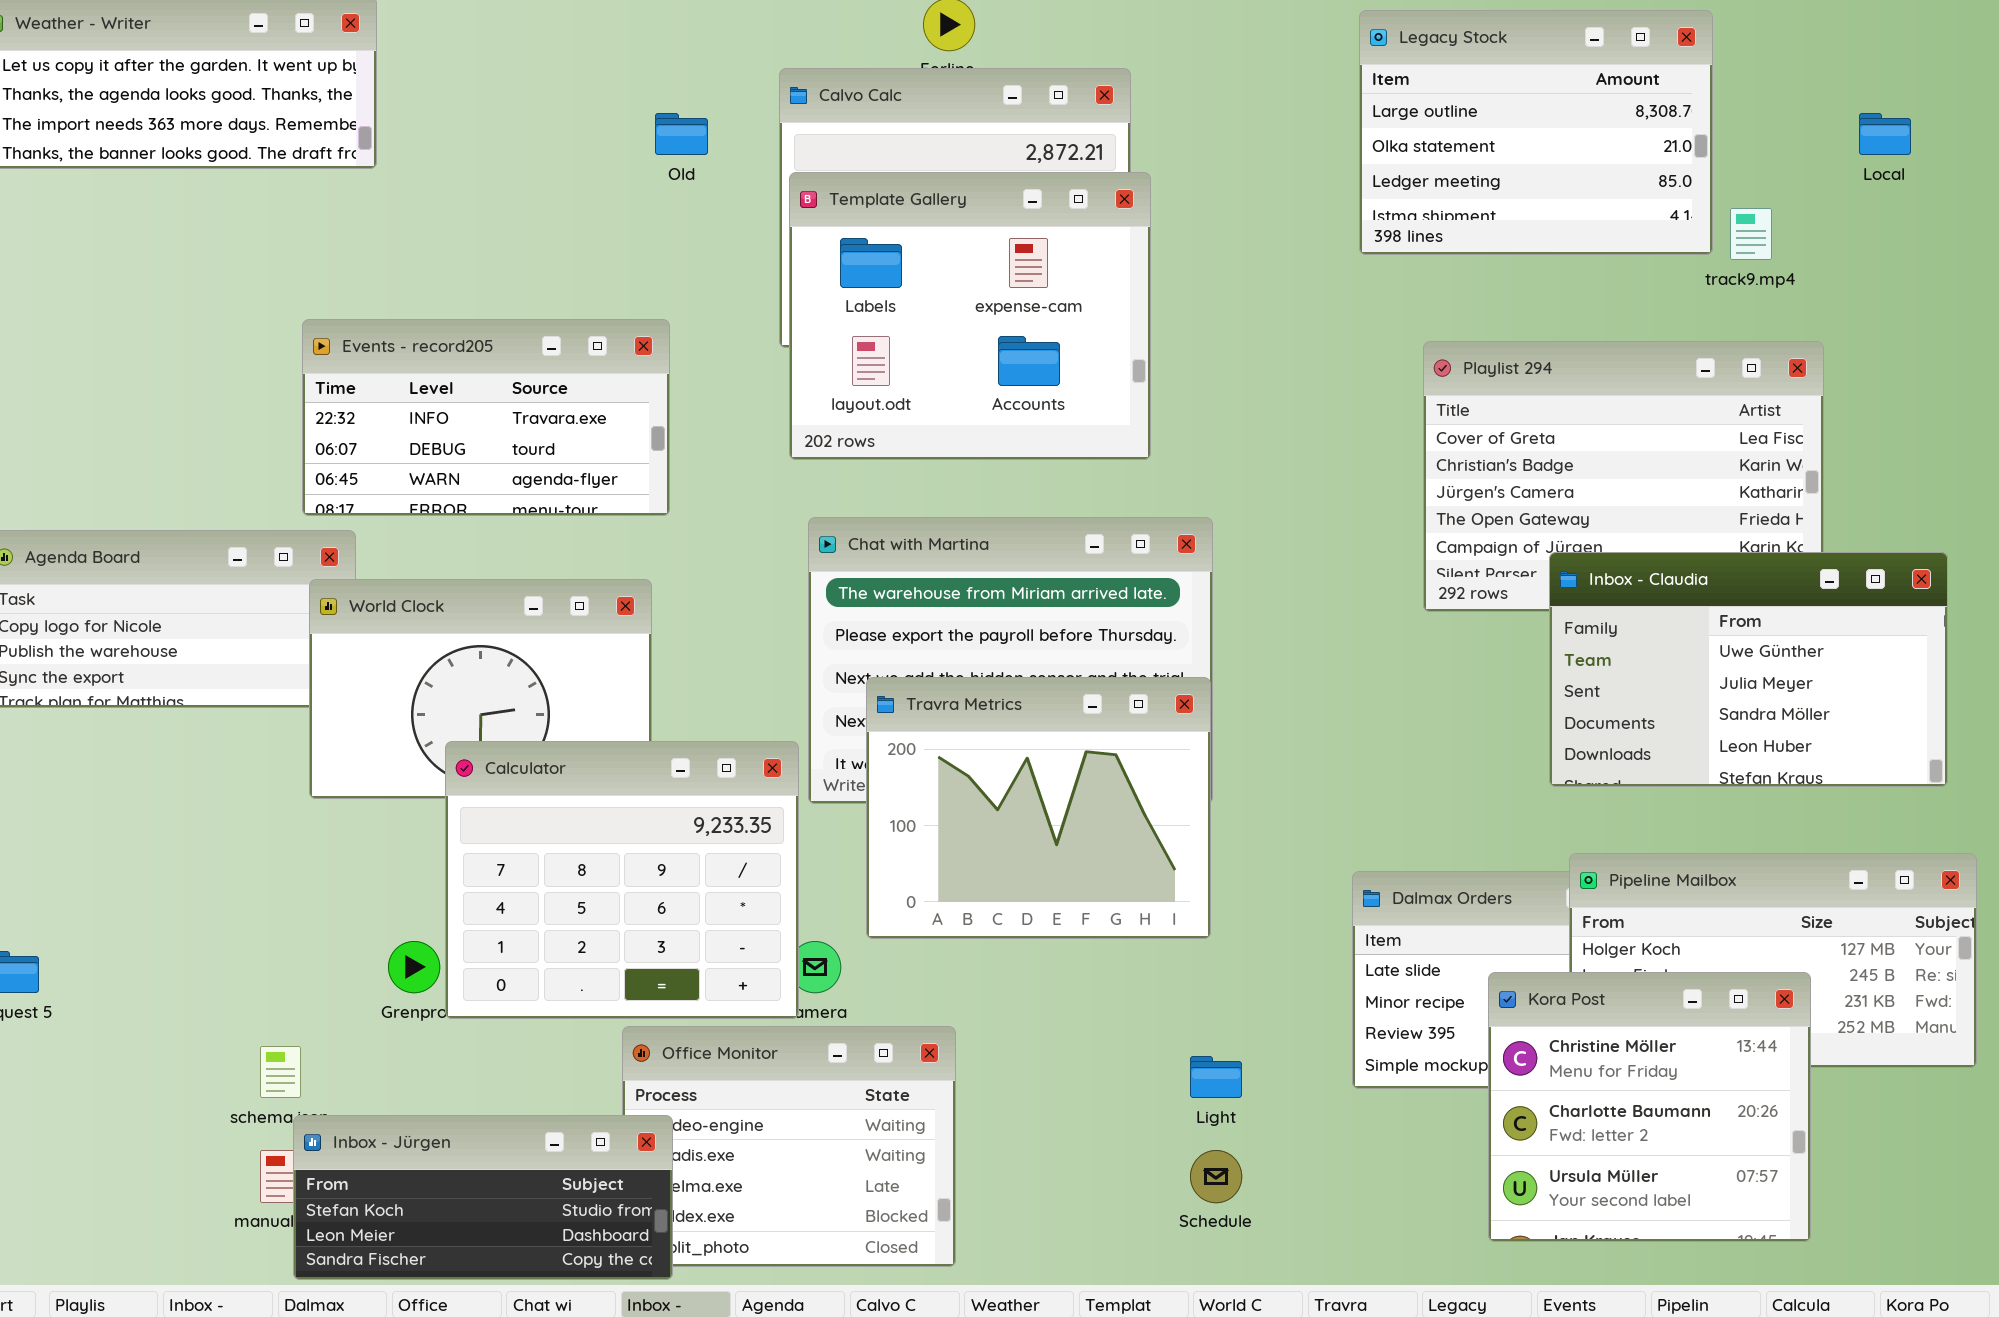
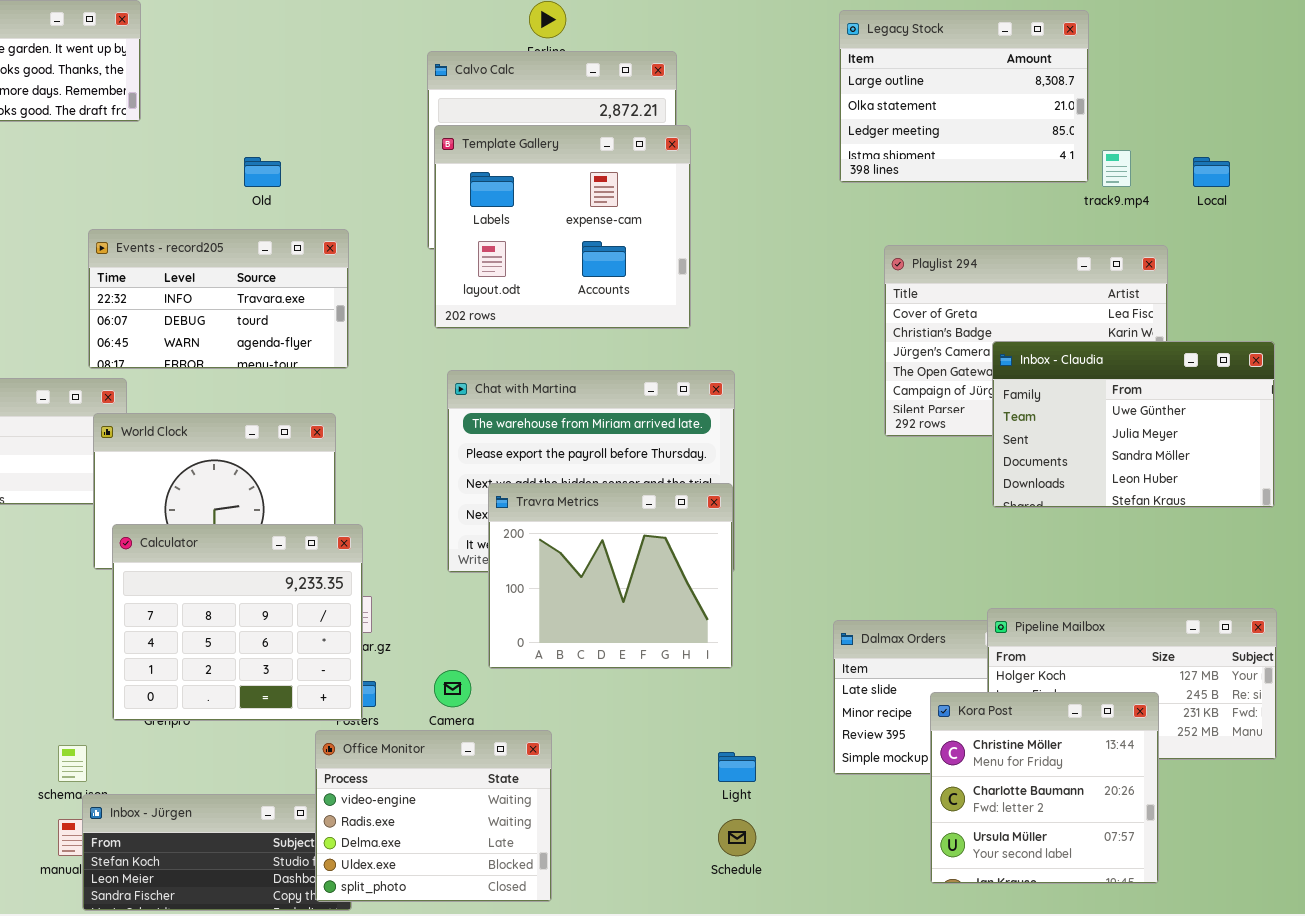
Old: [655,113,708,155] -> [244,157,281,187], moved
Local: [1859,113,1911,155] -> [1193,157,1230,187], moved
Inbox - Claudia: [1549,552,1948,787] -> [992,341,1275,508], moved
Calculator: [445,741,799,1019] -> [112,524,363,721], moved
Office Monitor: [622,1026,956,1267] -> [315,730,552,902], raised

